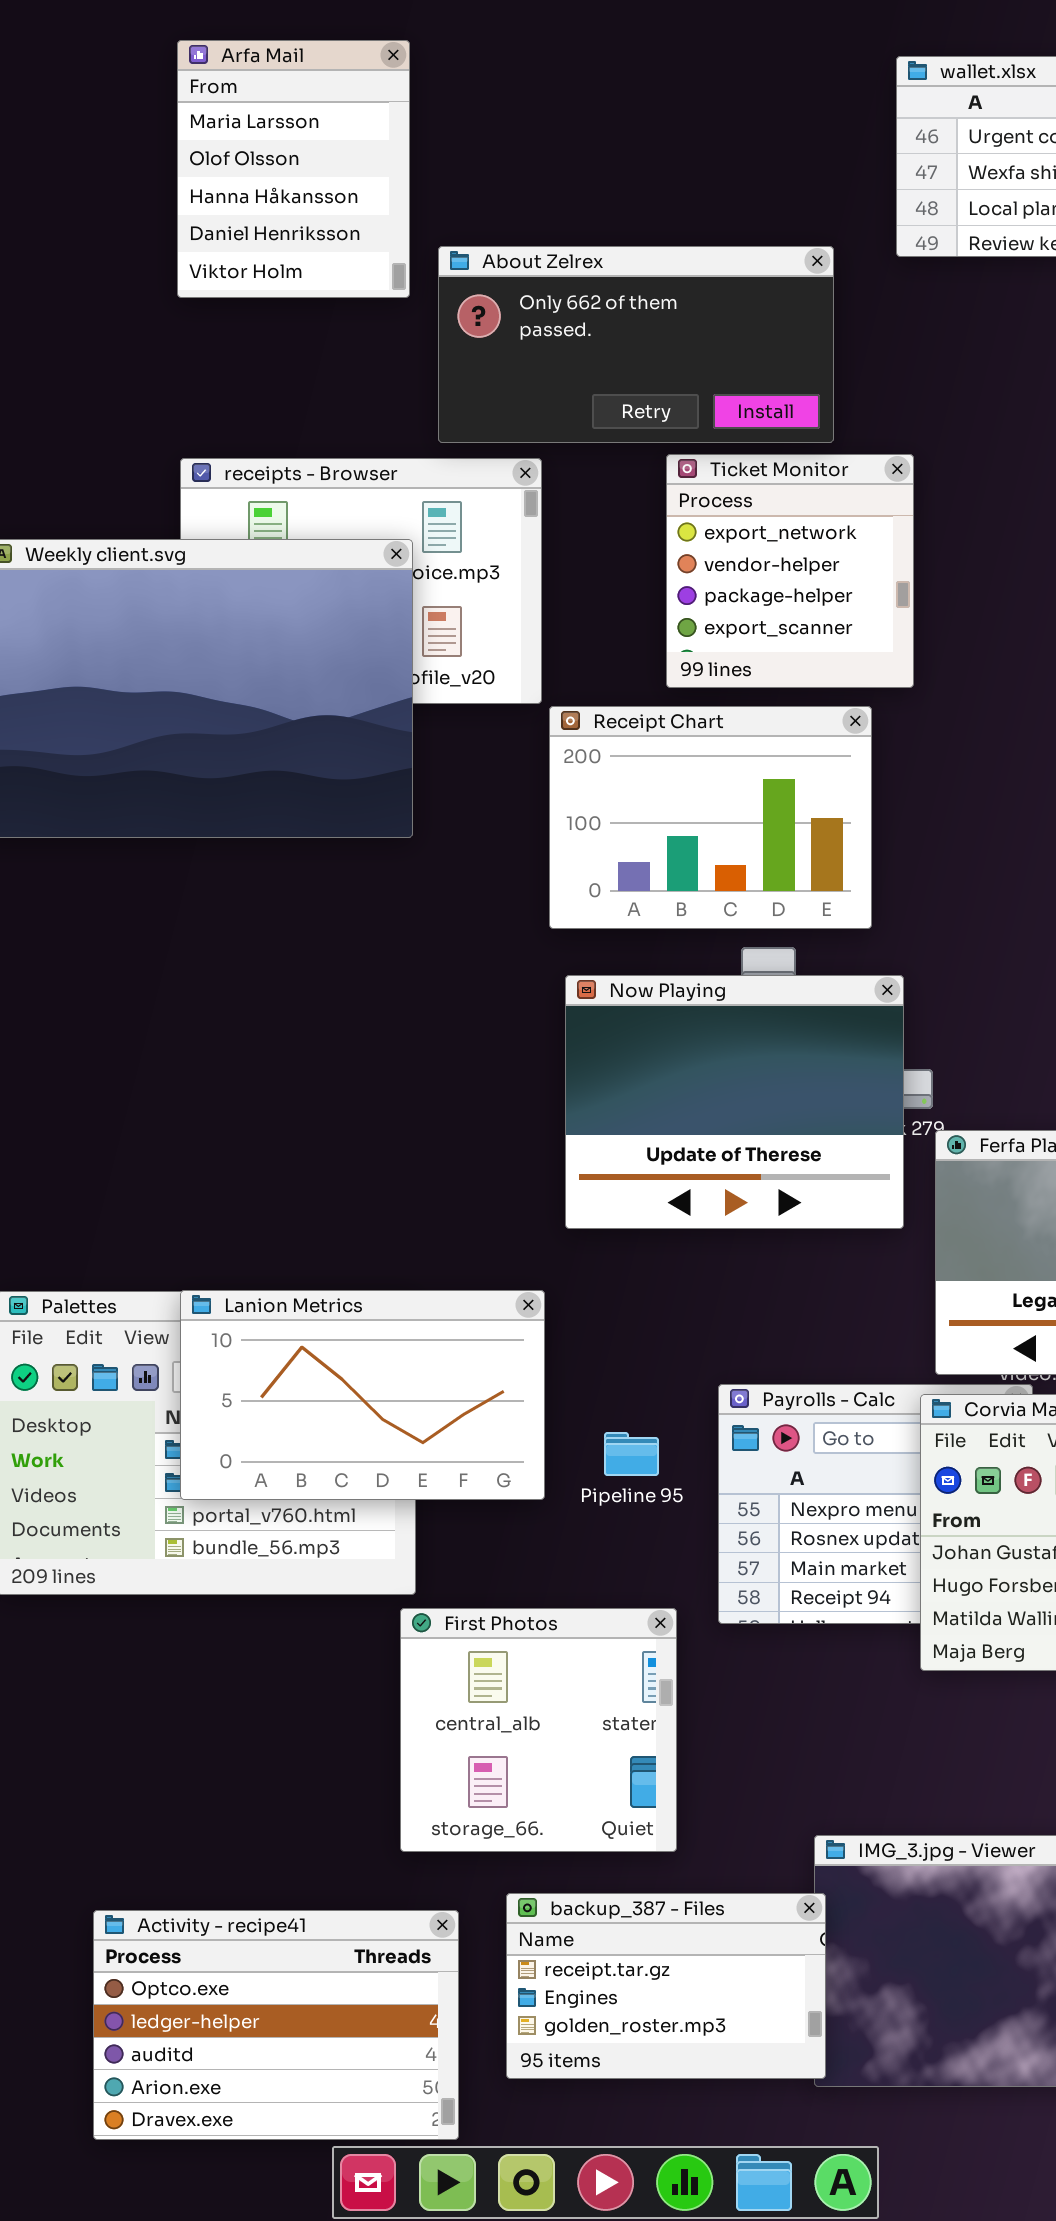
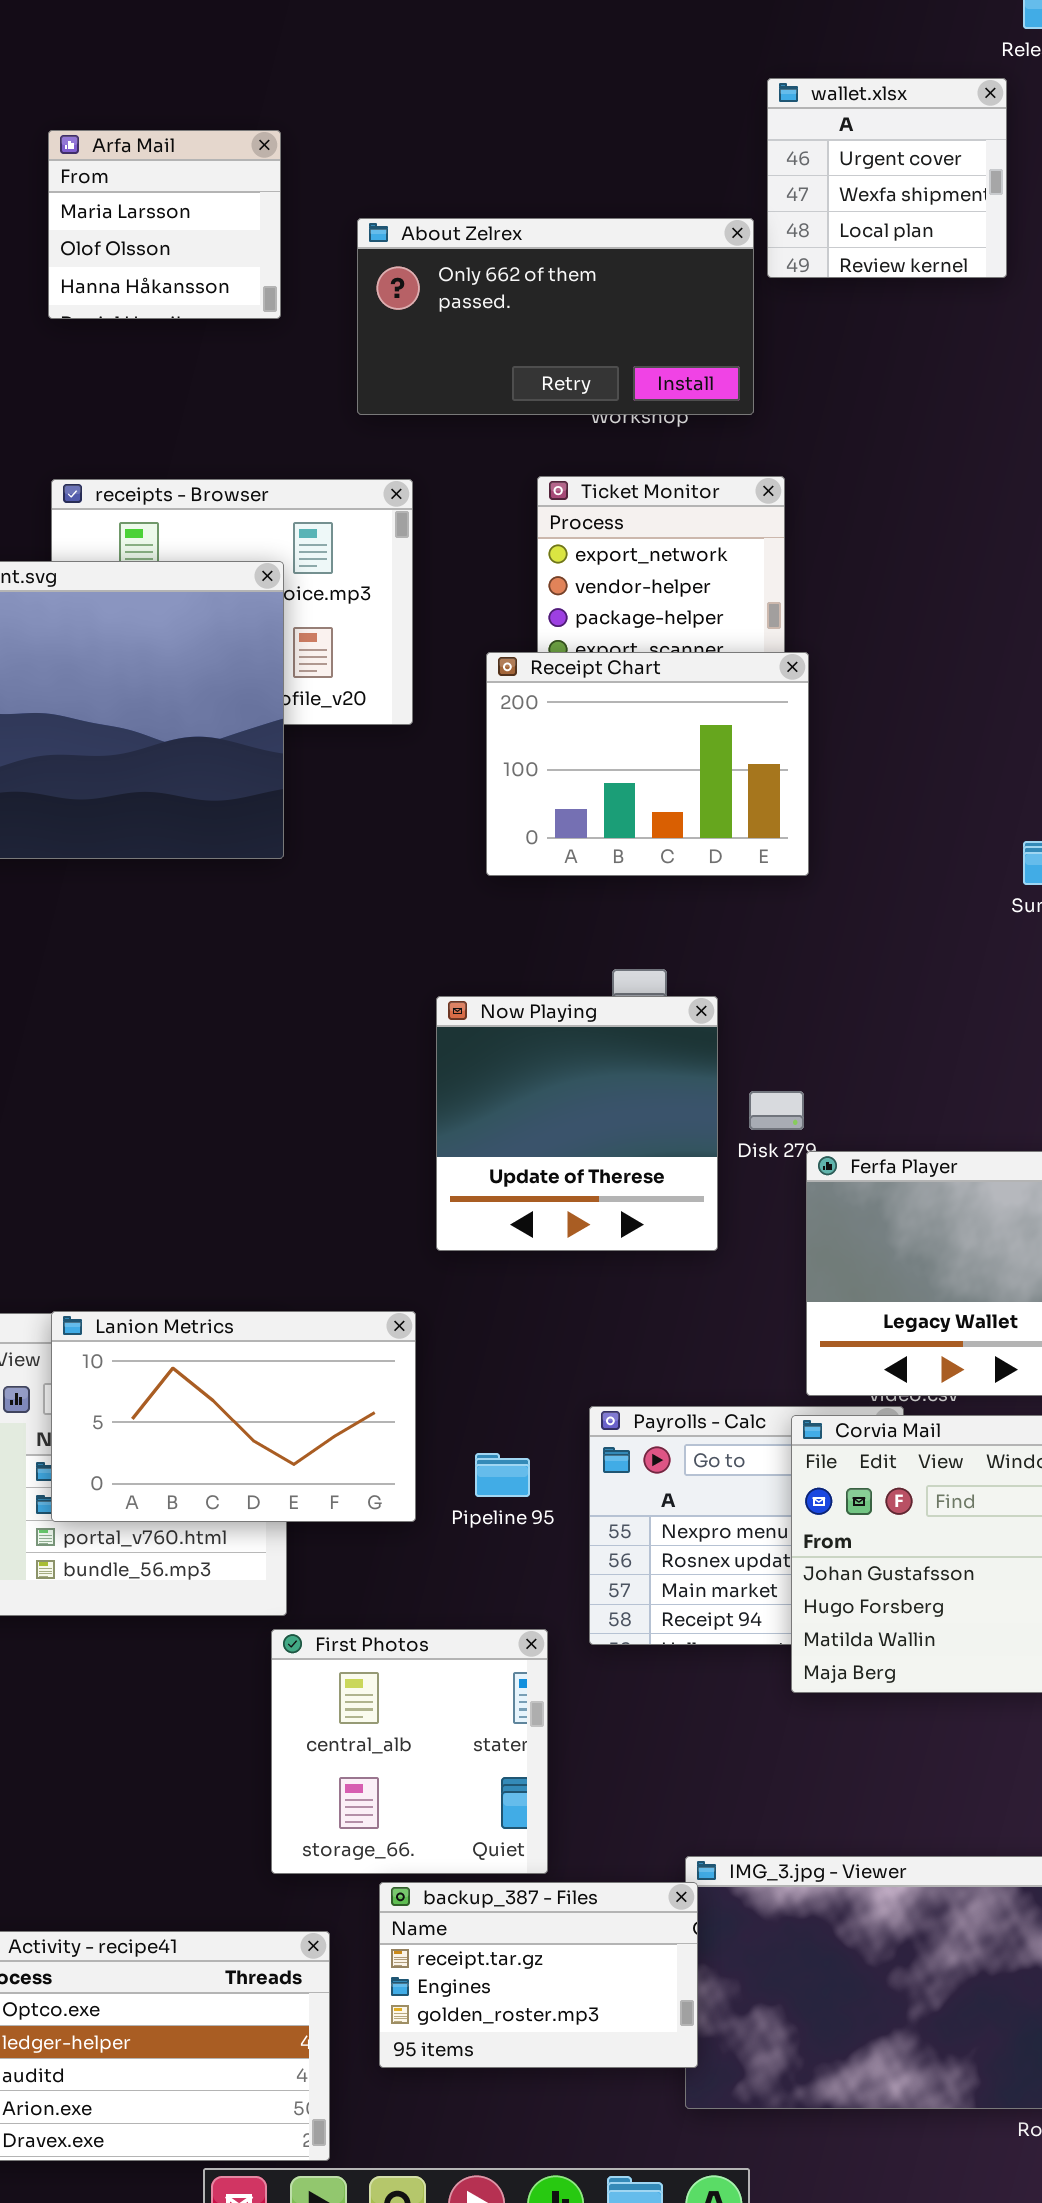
Arfa Mail: [177,40,410,298] -> [48,130,281,319], resized
About Zelrex: [438,246,834,443] -> [357,218,754,415], moved
Receipt Chart: [549,706,872,929] -> [486,652,809,876], moved
Now Playing: [565,975,904,1229] -> [436,996,718,1251], resized
backup_387 - Files: [506,1893,826,2079] -> [379,1882,698,2068], moved

